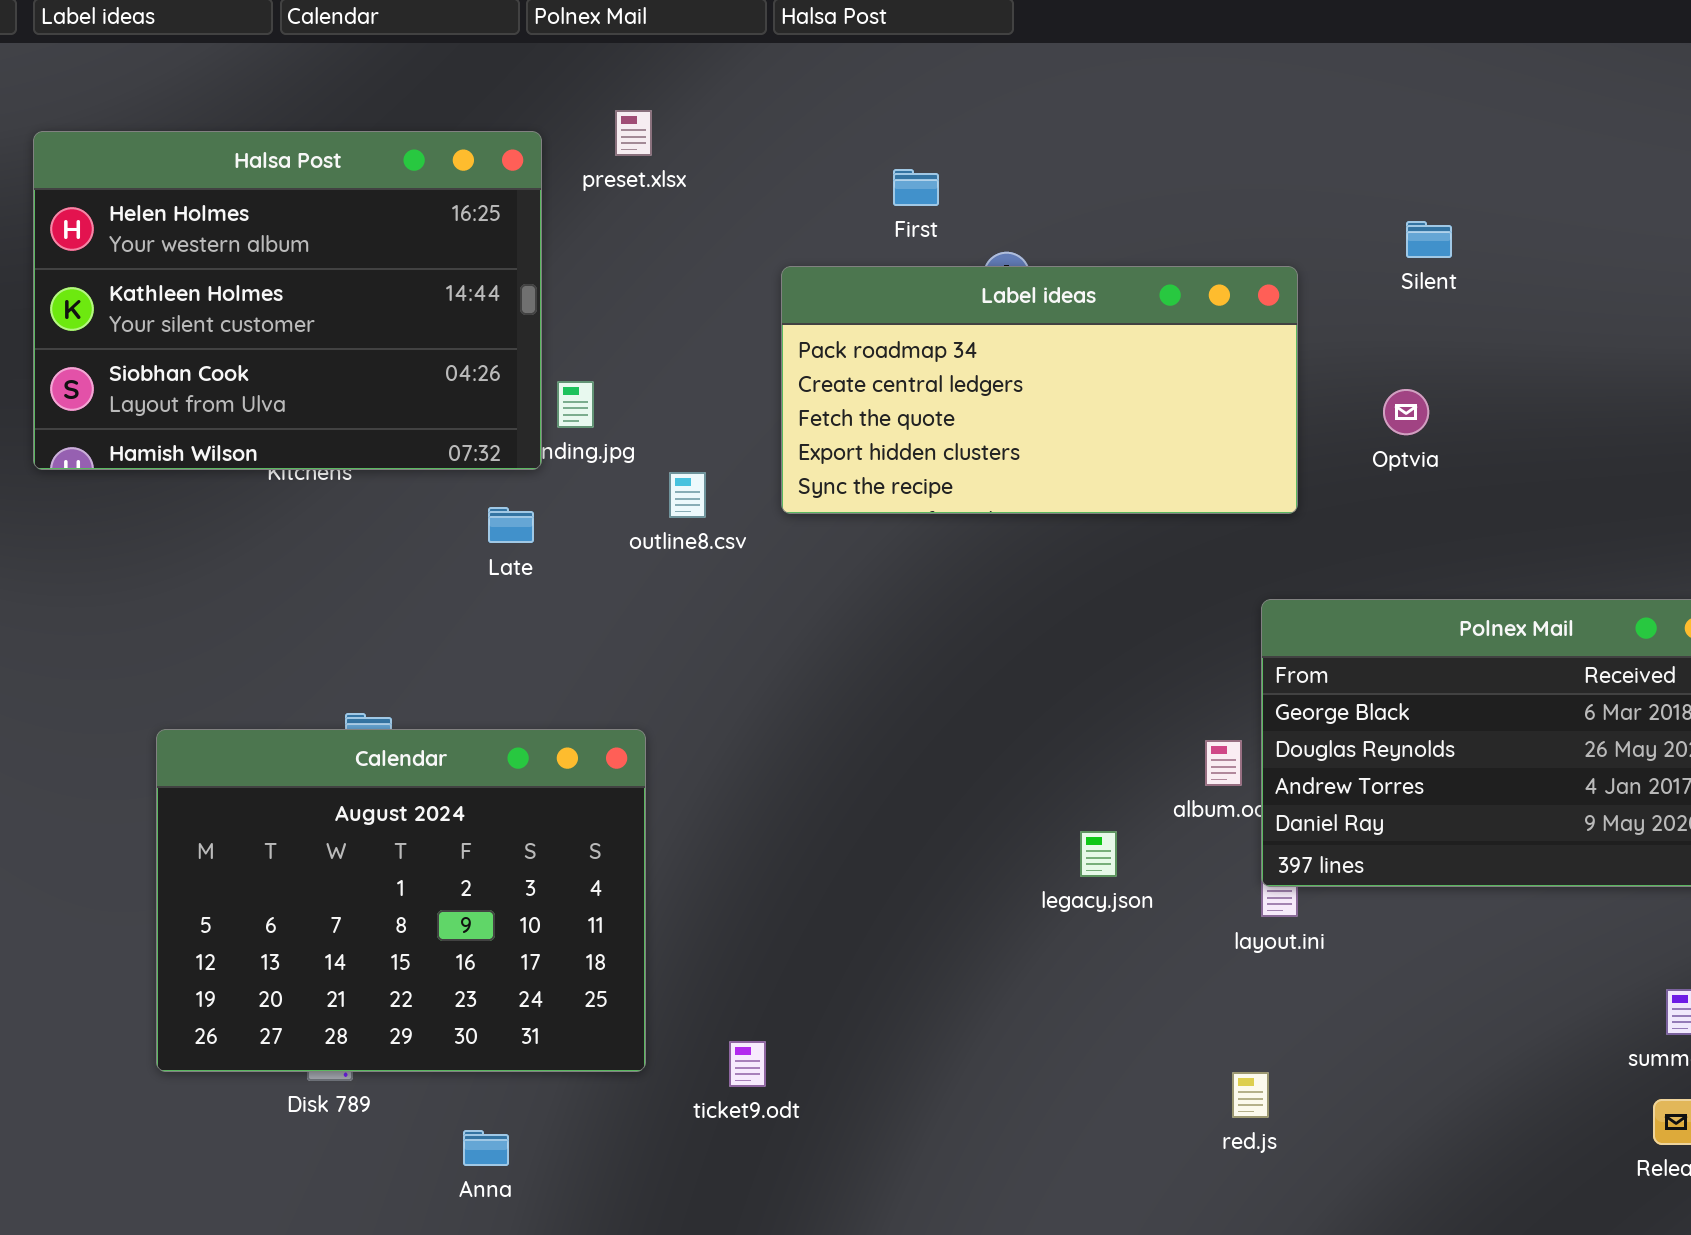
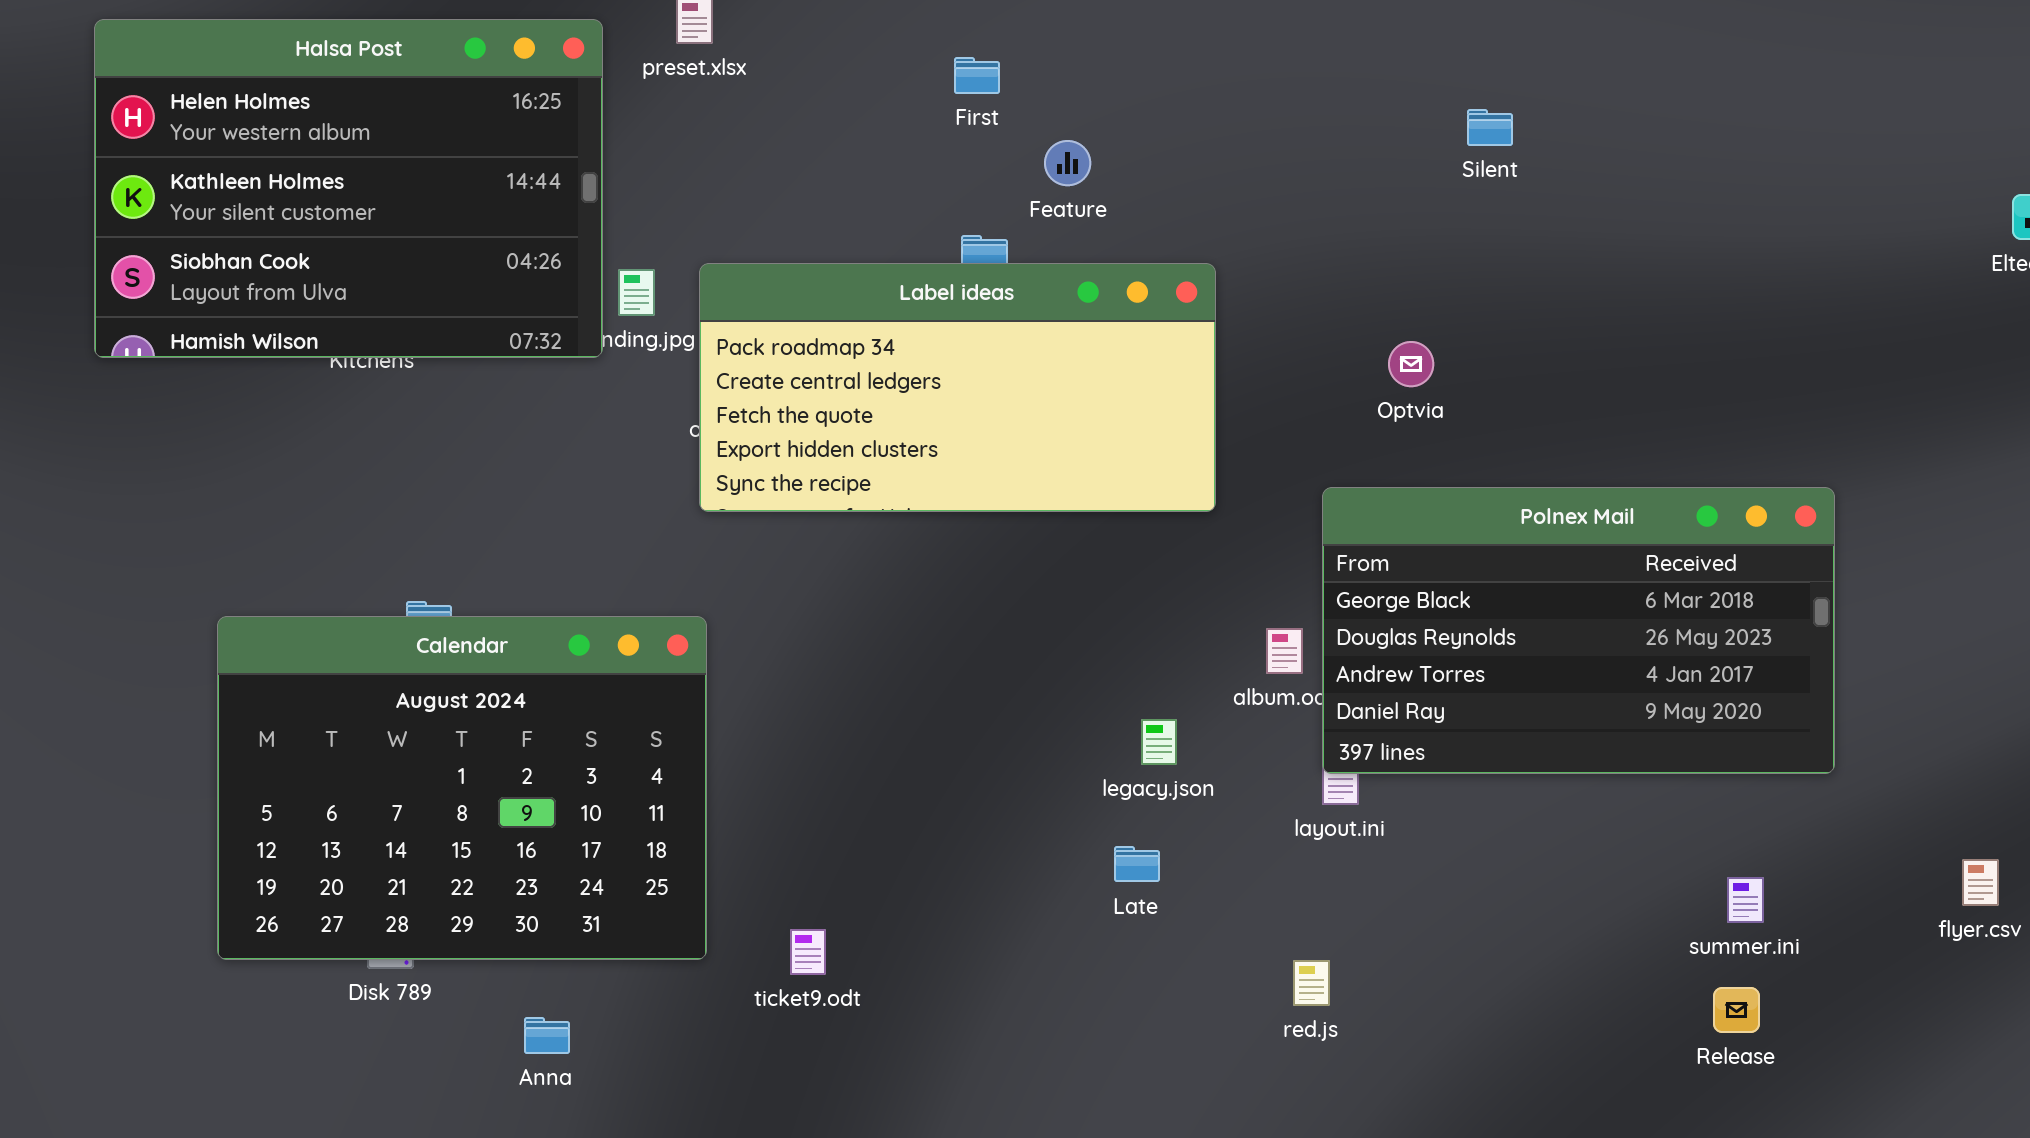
Label ideas: [781,266,1298,514] -> [699,263,1216,512], moved
Optvia: [1383,389,1429,435] -> [1388,341,1434,387], moved
Late: [488,507,534,543] -> [1114,846,1160,882], moved

